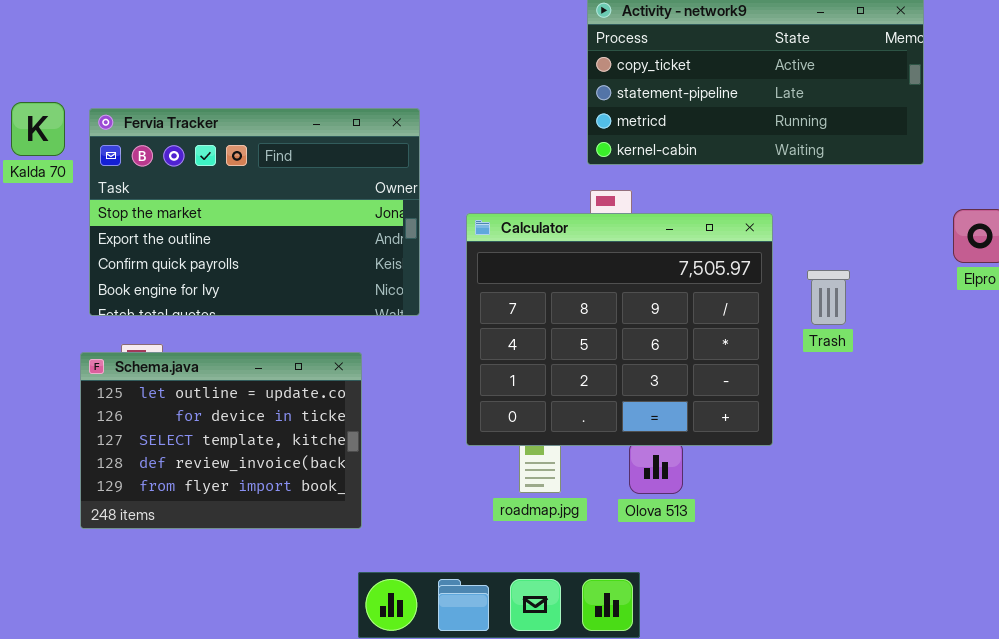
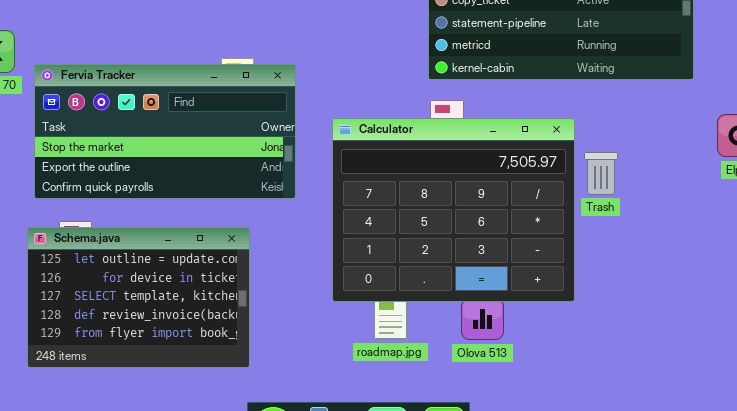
Fervia Tracker: [89,108,420,316] -> [34,64,296,199], resized
Trash: [807,270,850,325] -> [584,152,618,195], moved

